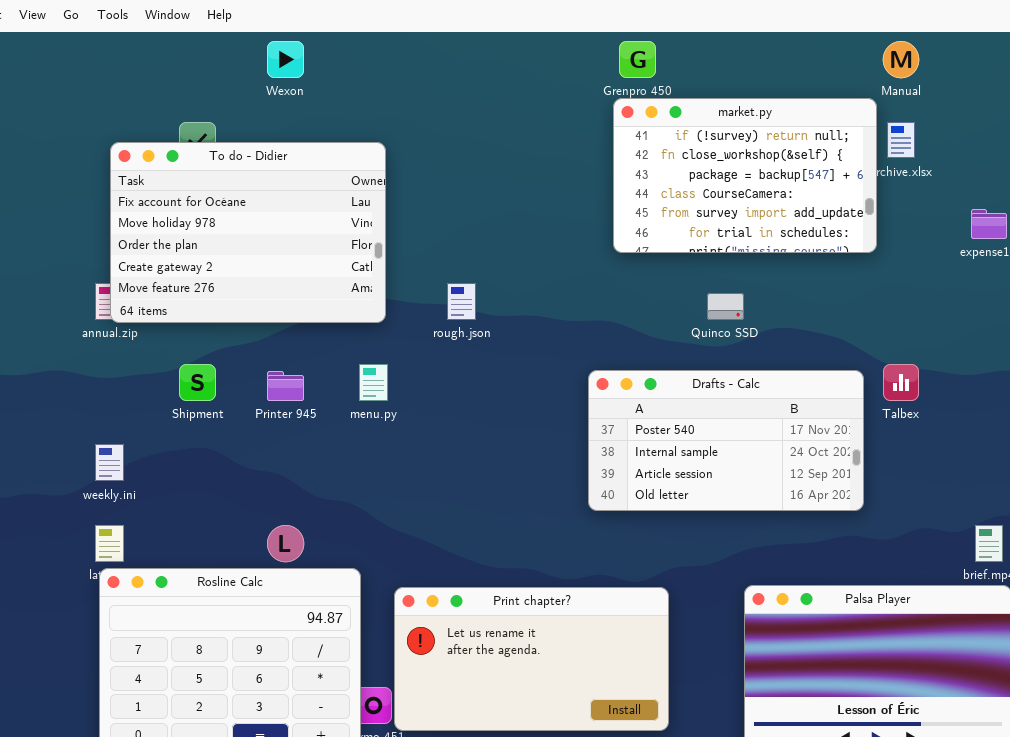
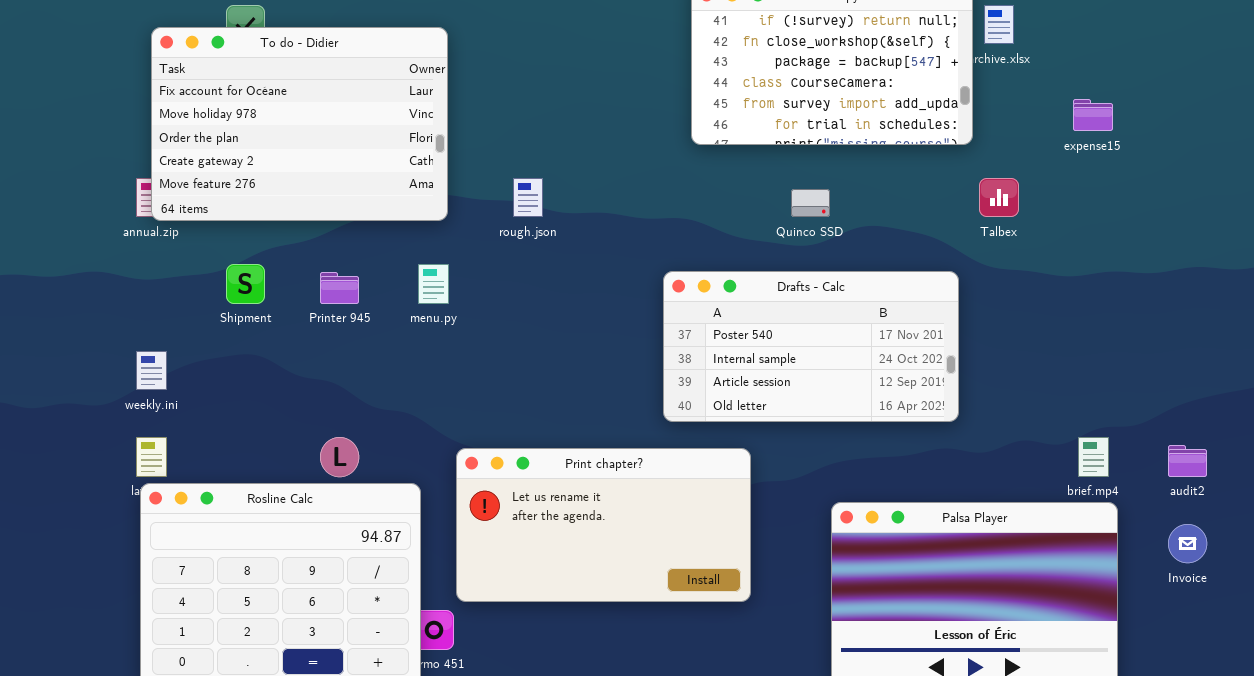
Talbex: [883,364,919,401] -> [979,178,1019,217], moved
Print chapter?: [394,587,669,731] -> [456,448,751,602], moved

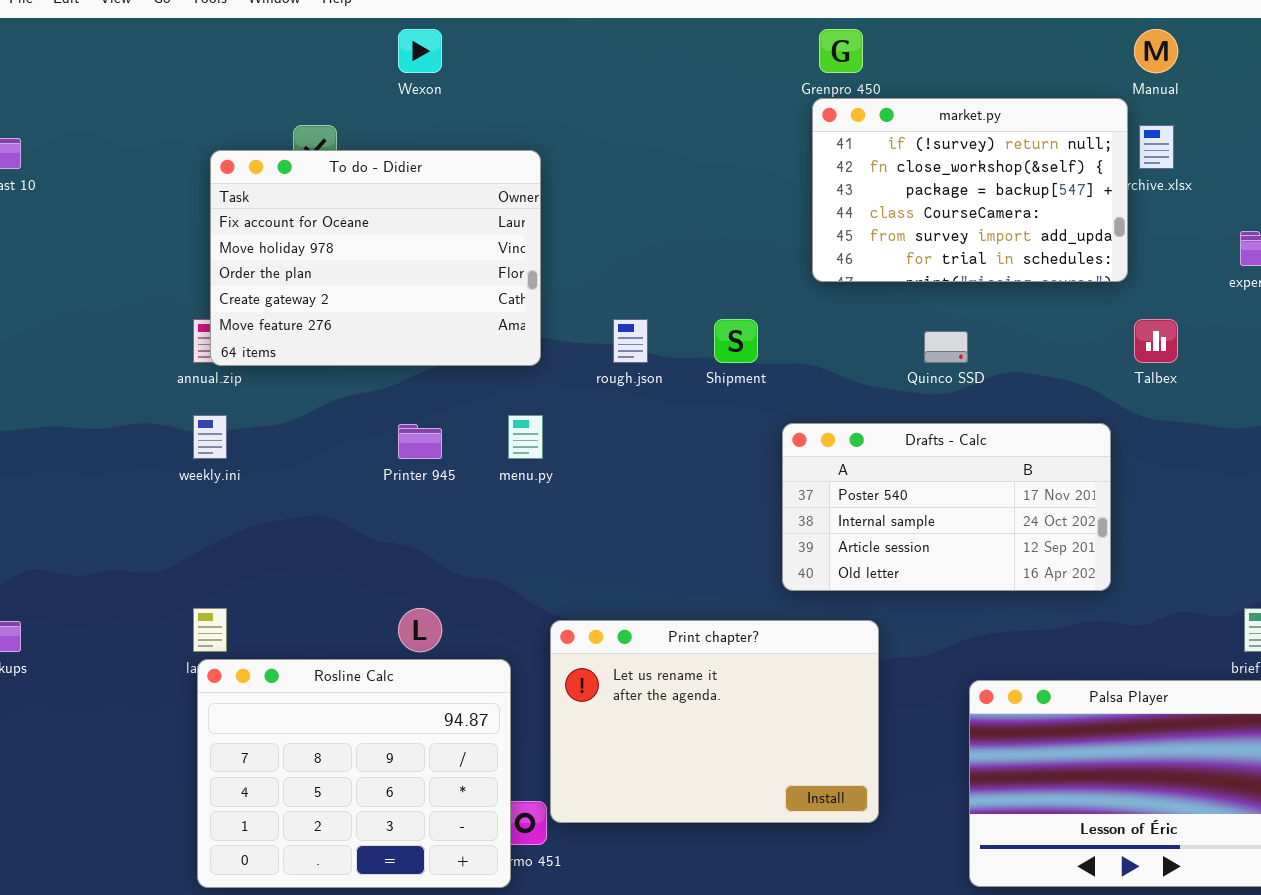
Shipment: [226,264,265,304] -> [714,319,758,363], moved
weekly.ini: [136,351,167,390] -> [193,415,227,459], moved
Print chapter?: [456,448,751,602] -> [550,620,879,823], resized

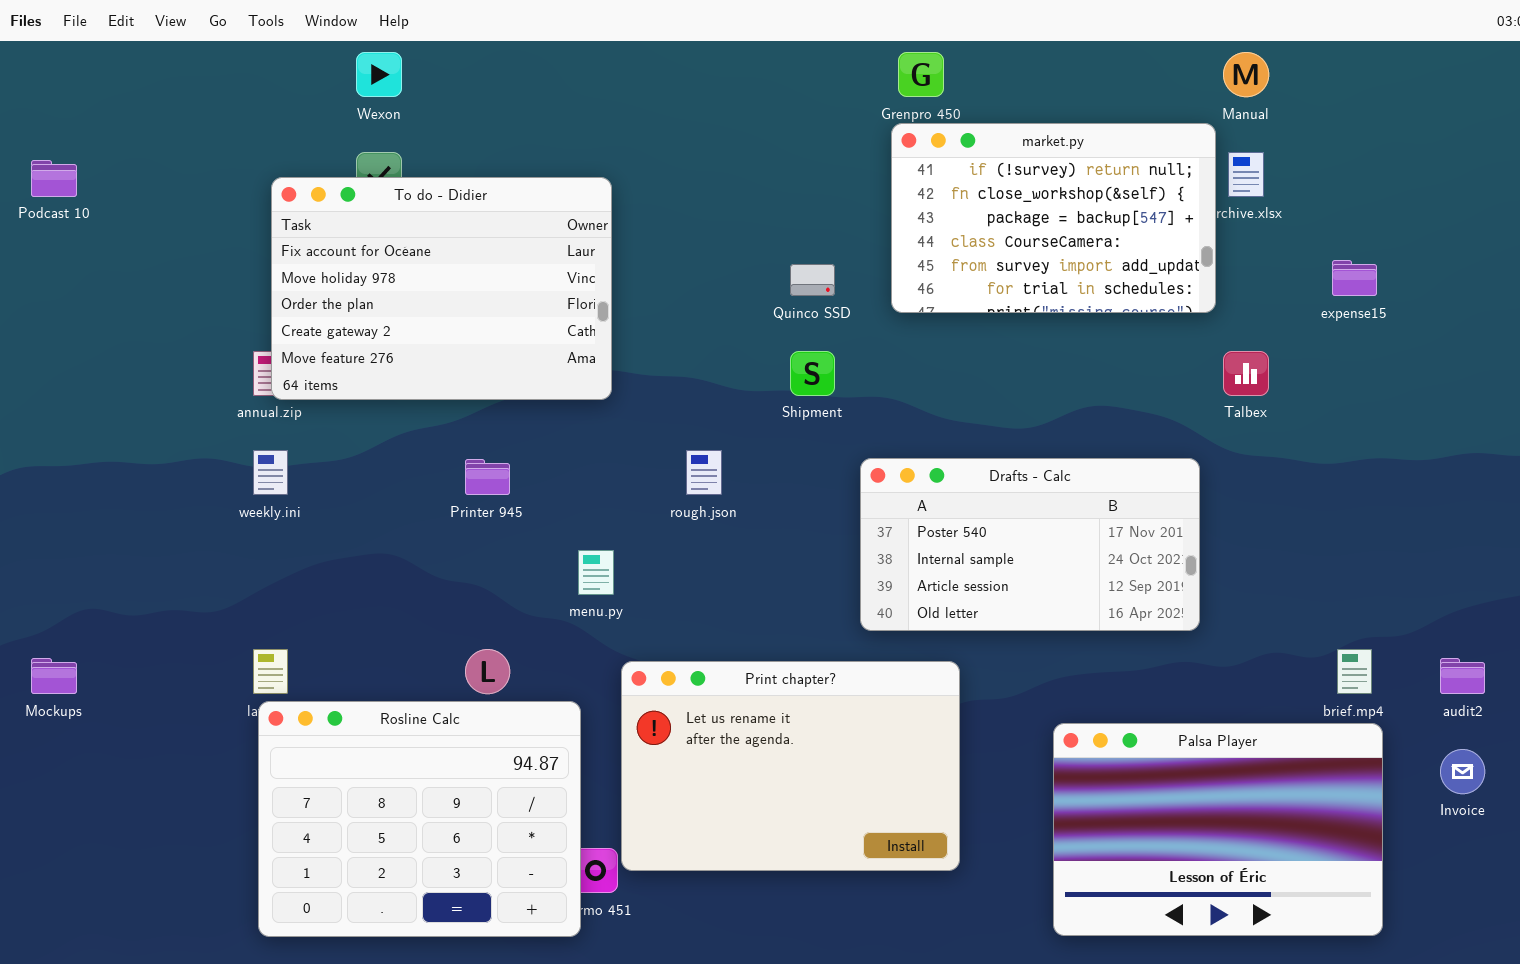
Wexon: [398,29,442,73] -> [356,52,402,97], moved
rough.json: [613,319,648,363] -> [686,450,722,495], moved
Quinco SSD: [924,331,968,363] -> [790,264,835,296], moved
menu.py: [508,415,543,459] -> [578,550,614,595], moved

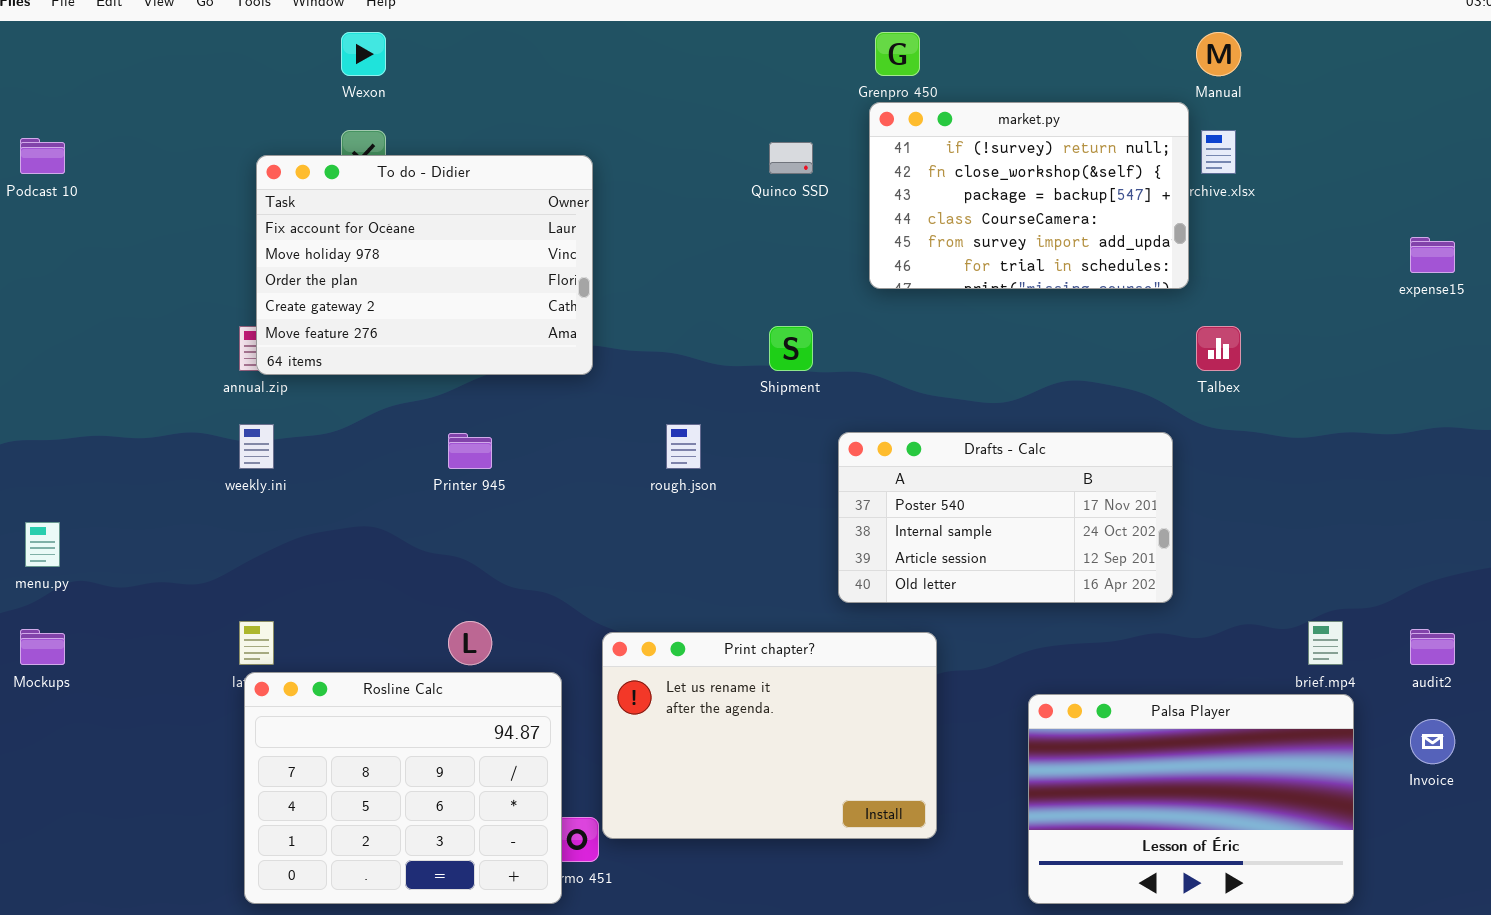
expense15: [1332,260,1377,296] -> [1410,237,1455,273], moved
Quinco SSD: [790,264,835,296] -> [769,142,813,174], moved
menu.py: [578,550,614,595] -> [25,522,60,567], moved

